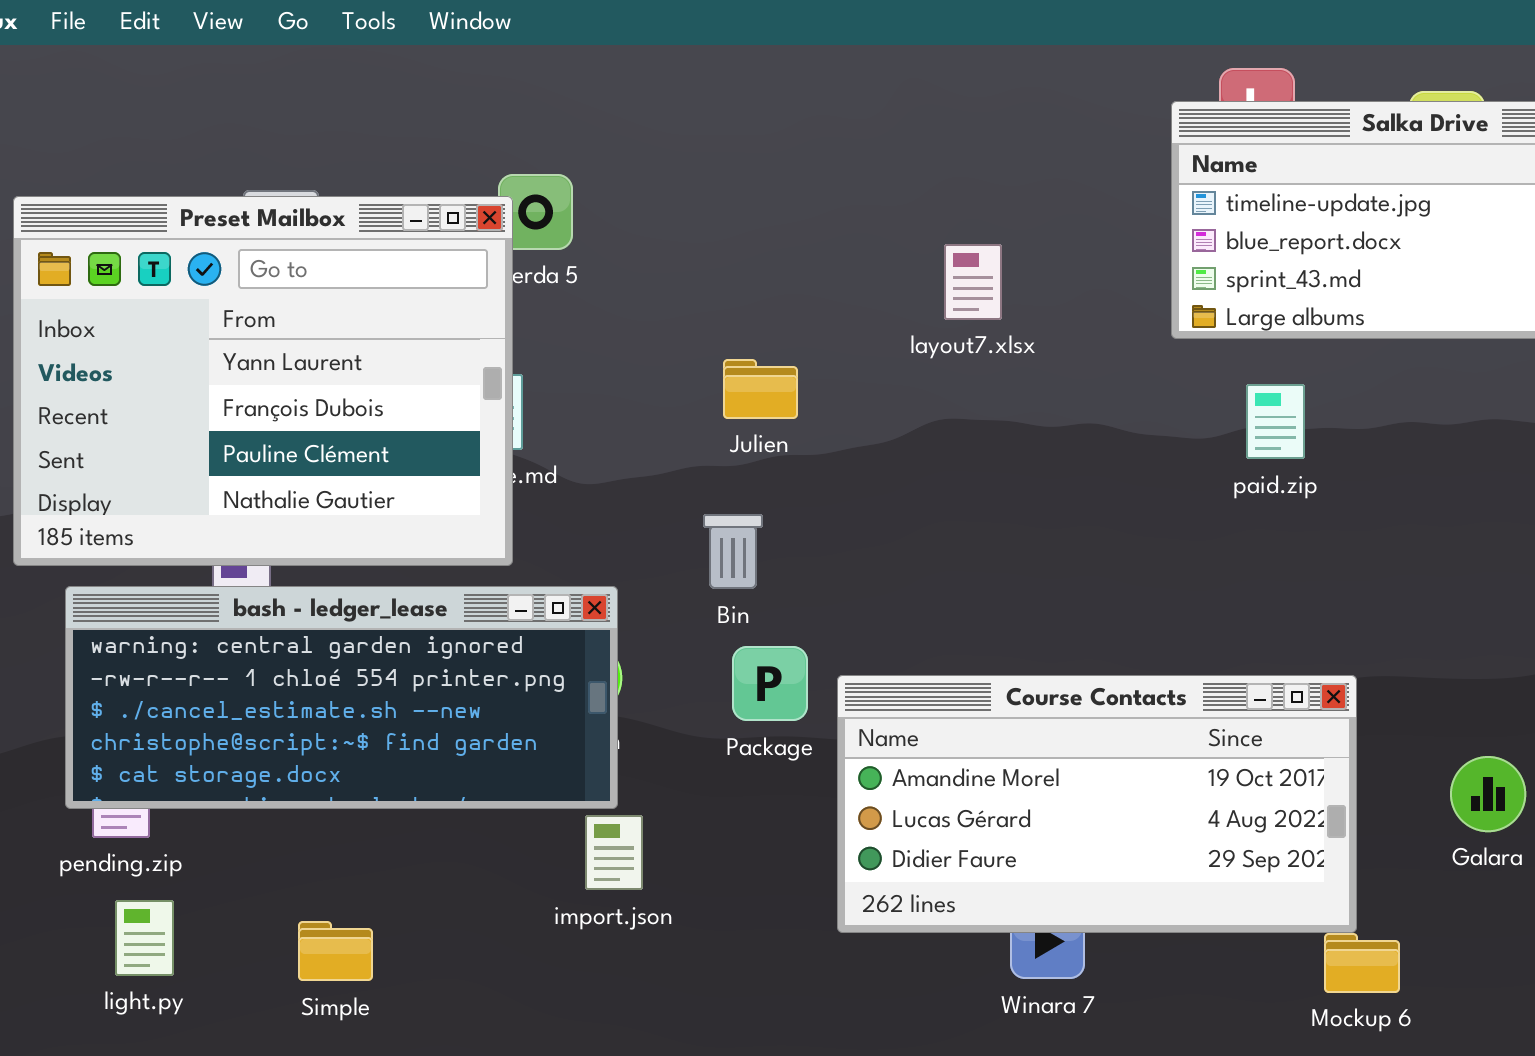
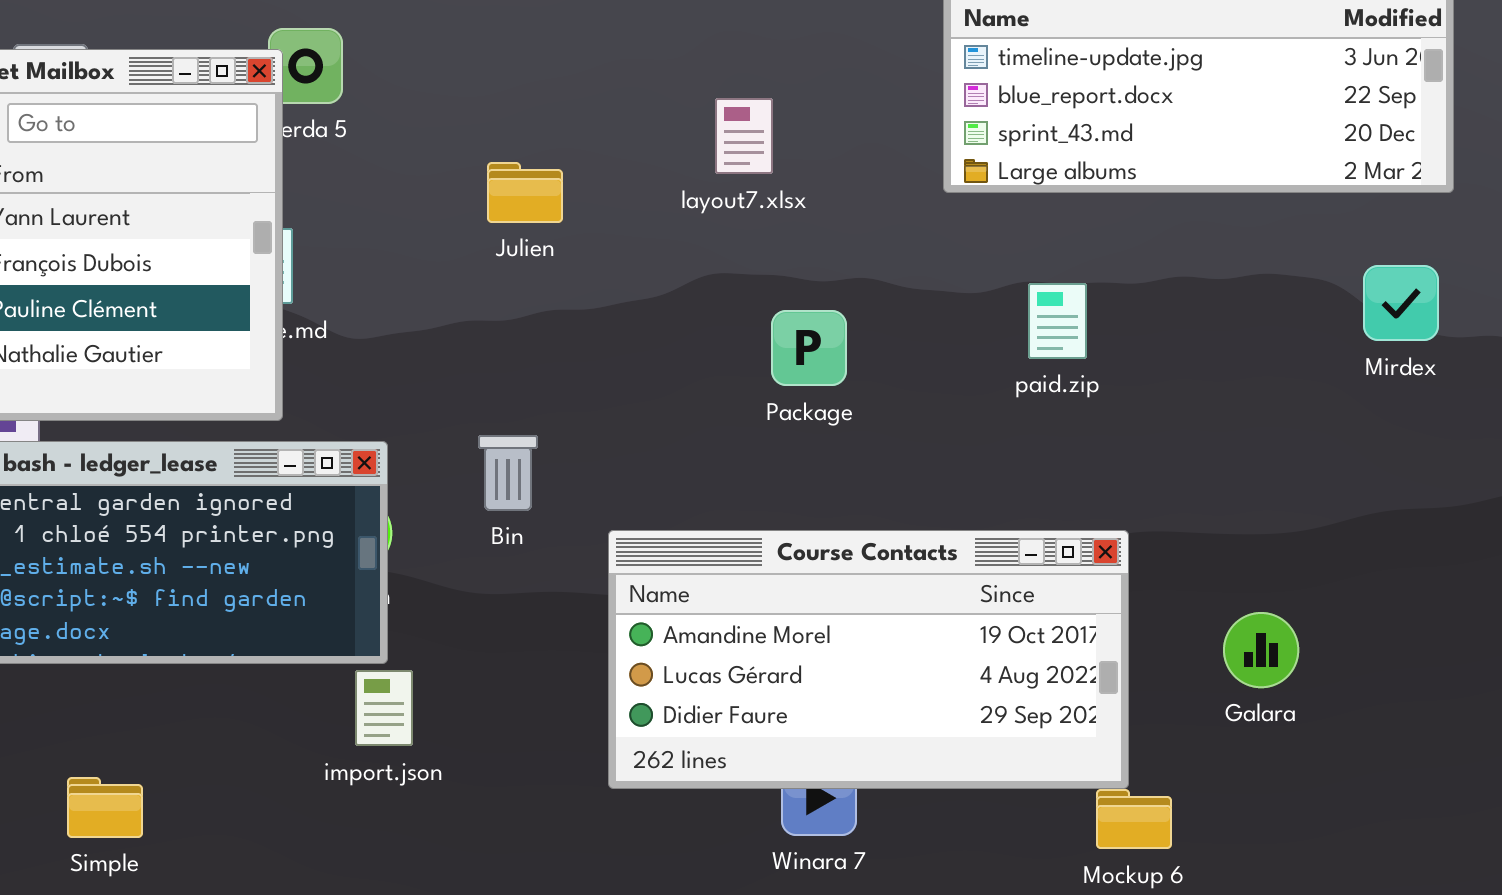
Julien: [723,359,798,419] -> [487,162,563,223], moved
paid.zip: [1246,384,1305,459] -> [1028,283,1087,359], moved
Bin: [703,514,763,589] -> [478,435,538,511], moved
Package: [732,646,808,721] -> [771,310,847,386], moved

